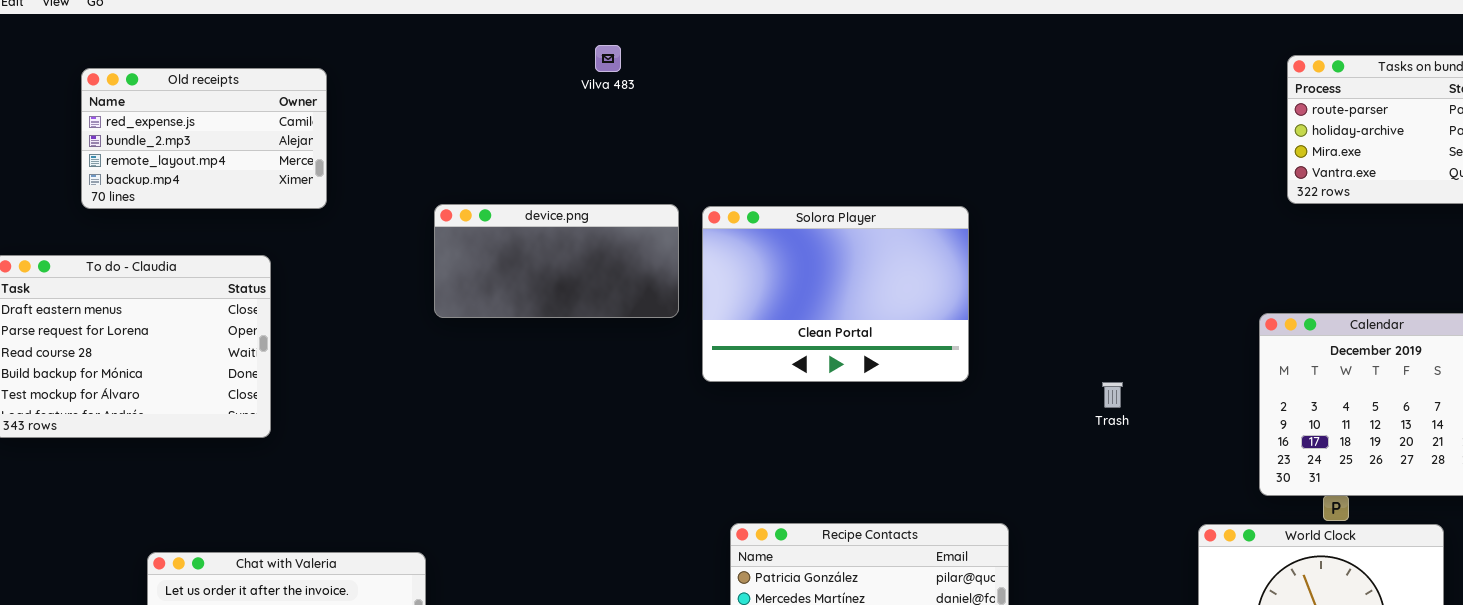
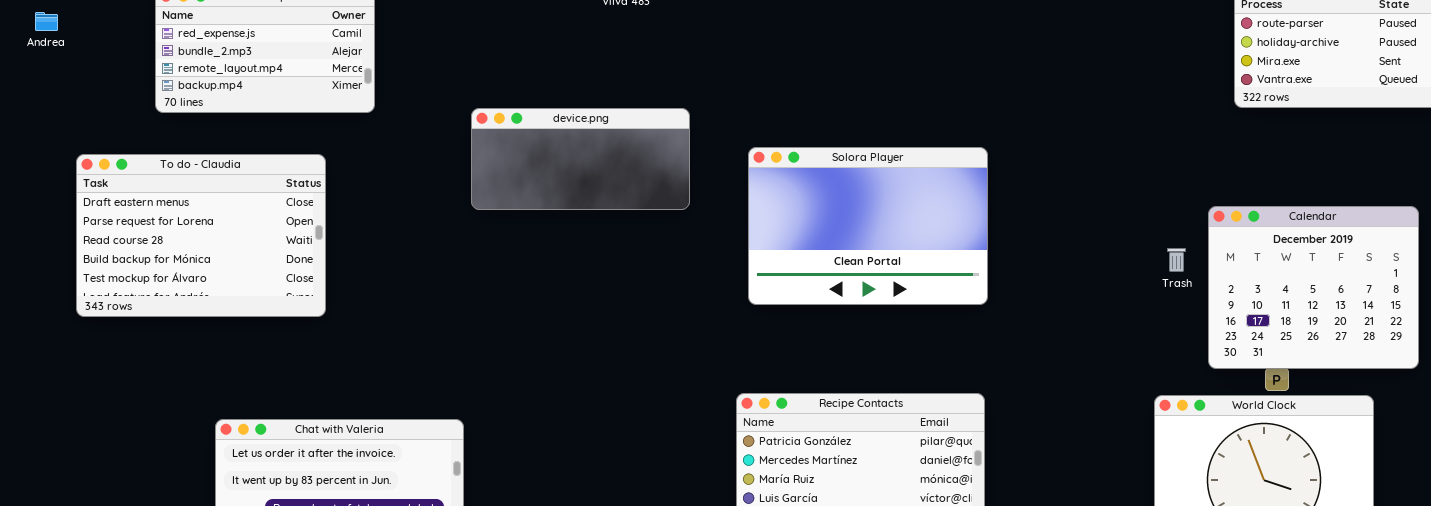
Solora Player: [702,206,969,382] -> [748,147,988,305], moved
Trash: [1102,382,1123,408] -> [1167,248,1186,272], moved

